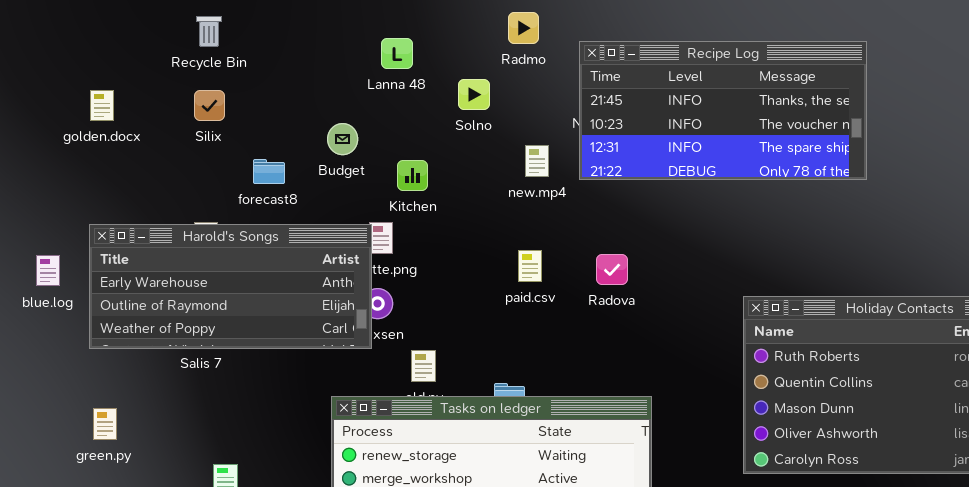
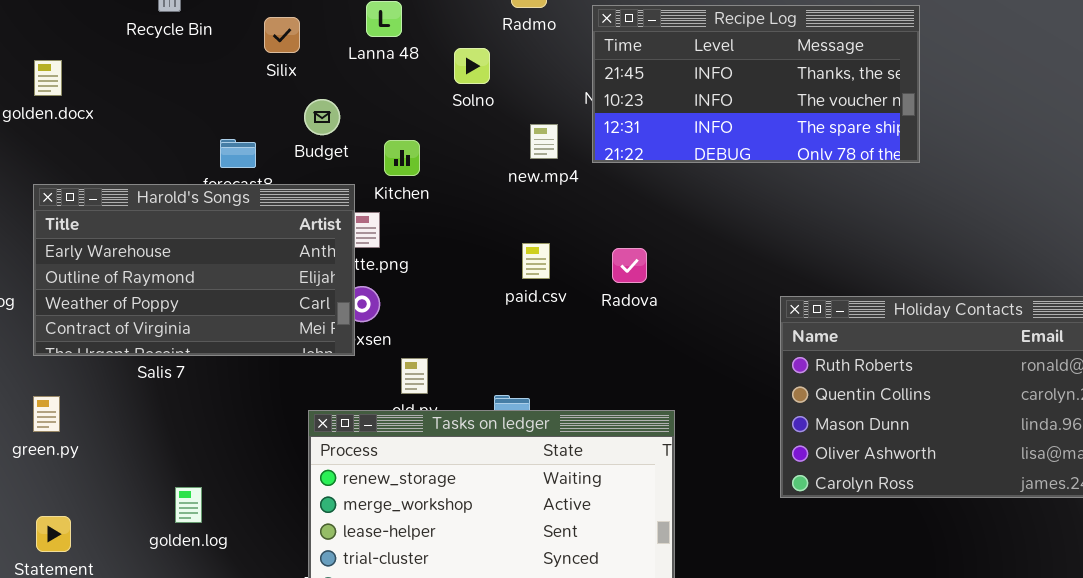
Silix: [194,90,225,121] -> [264,17,300,53], moved
Harold's Songs: [89,224,372,349] -> [33,184,355,356], resized
green.py: [93,408,117,440] -> [33,396,60,432], moved

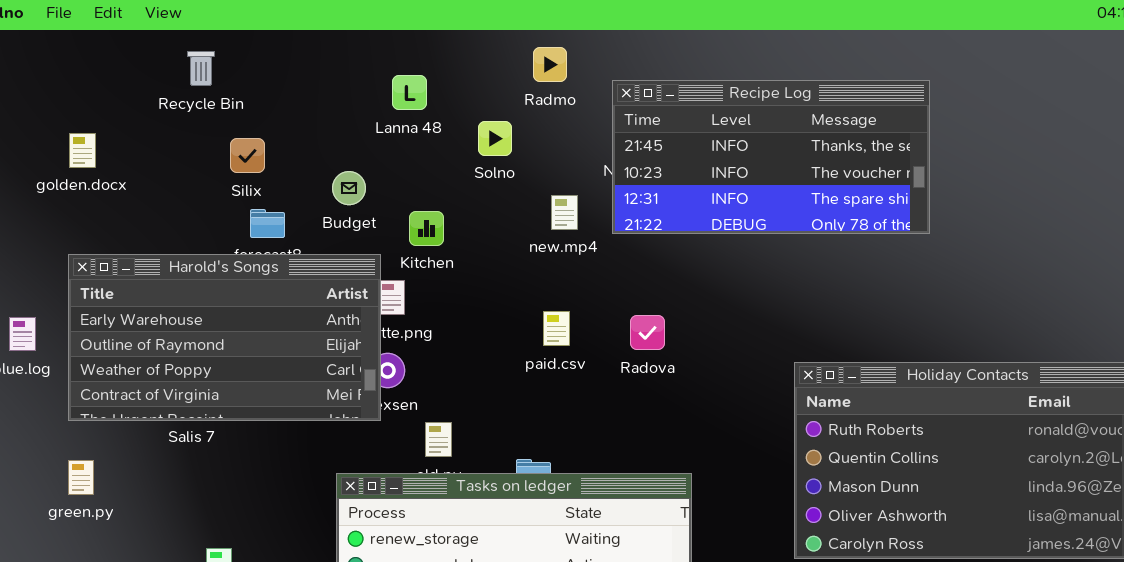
Silix: [264,17,300,53] -> [230,138,265,173], moved

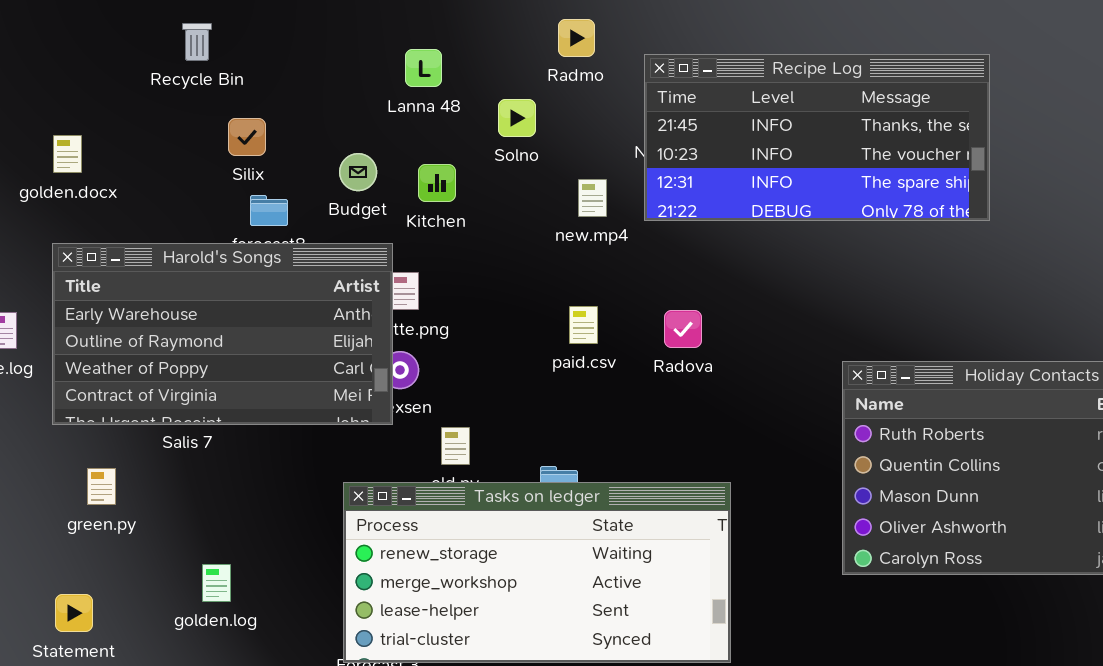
golden.docx: [69,133,96,168] -> [53,135,82,173], moved
Kitchen: [409,211,444,246] -> [418,164,456,202], moved
green.py: [68,460,94,495] -> [87,468,116,505], moved

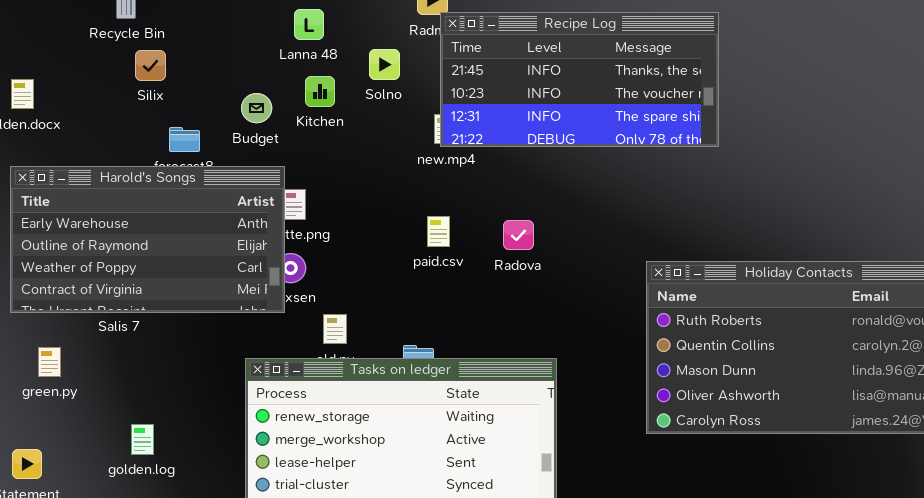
Recipe Log: [644,54,990,221] -> [440,12,719,147], moved
Silix: [228,118,266,156] -> [135,50,166,81], moved
Kitchen: [418,164,456,202] -> [305,76,335,107], moved

